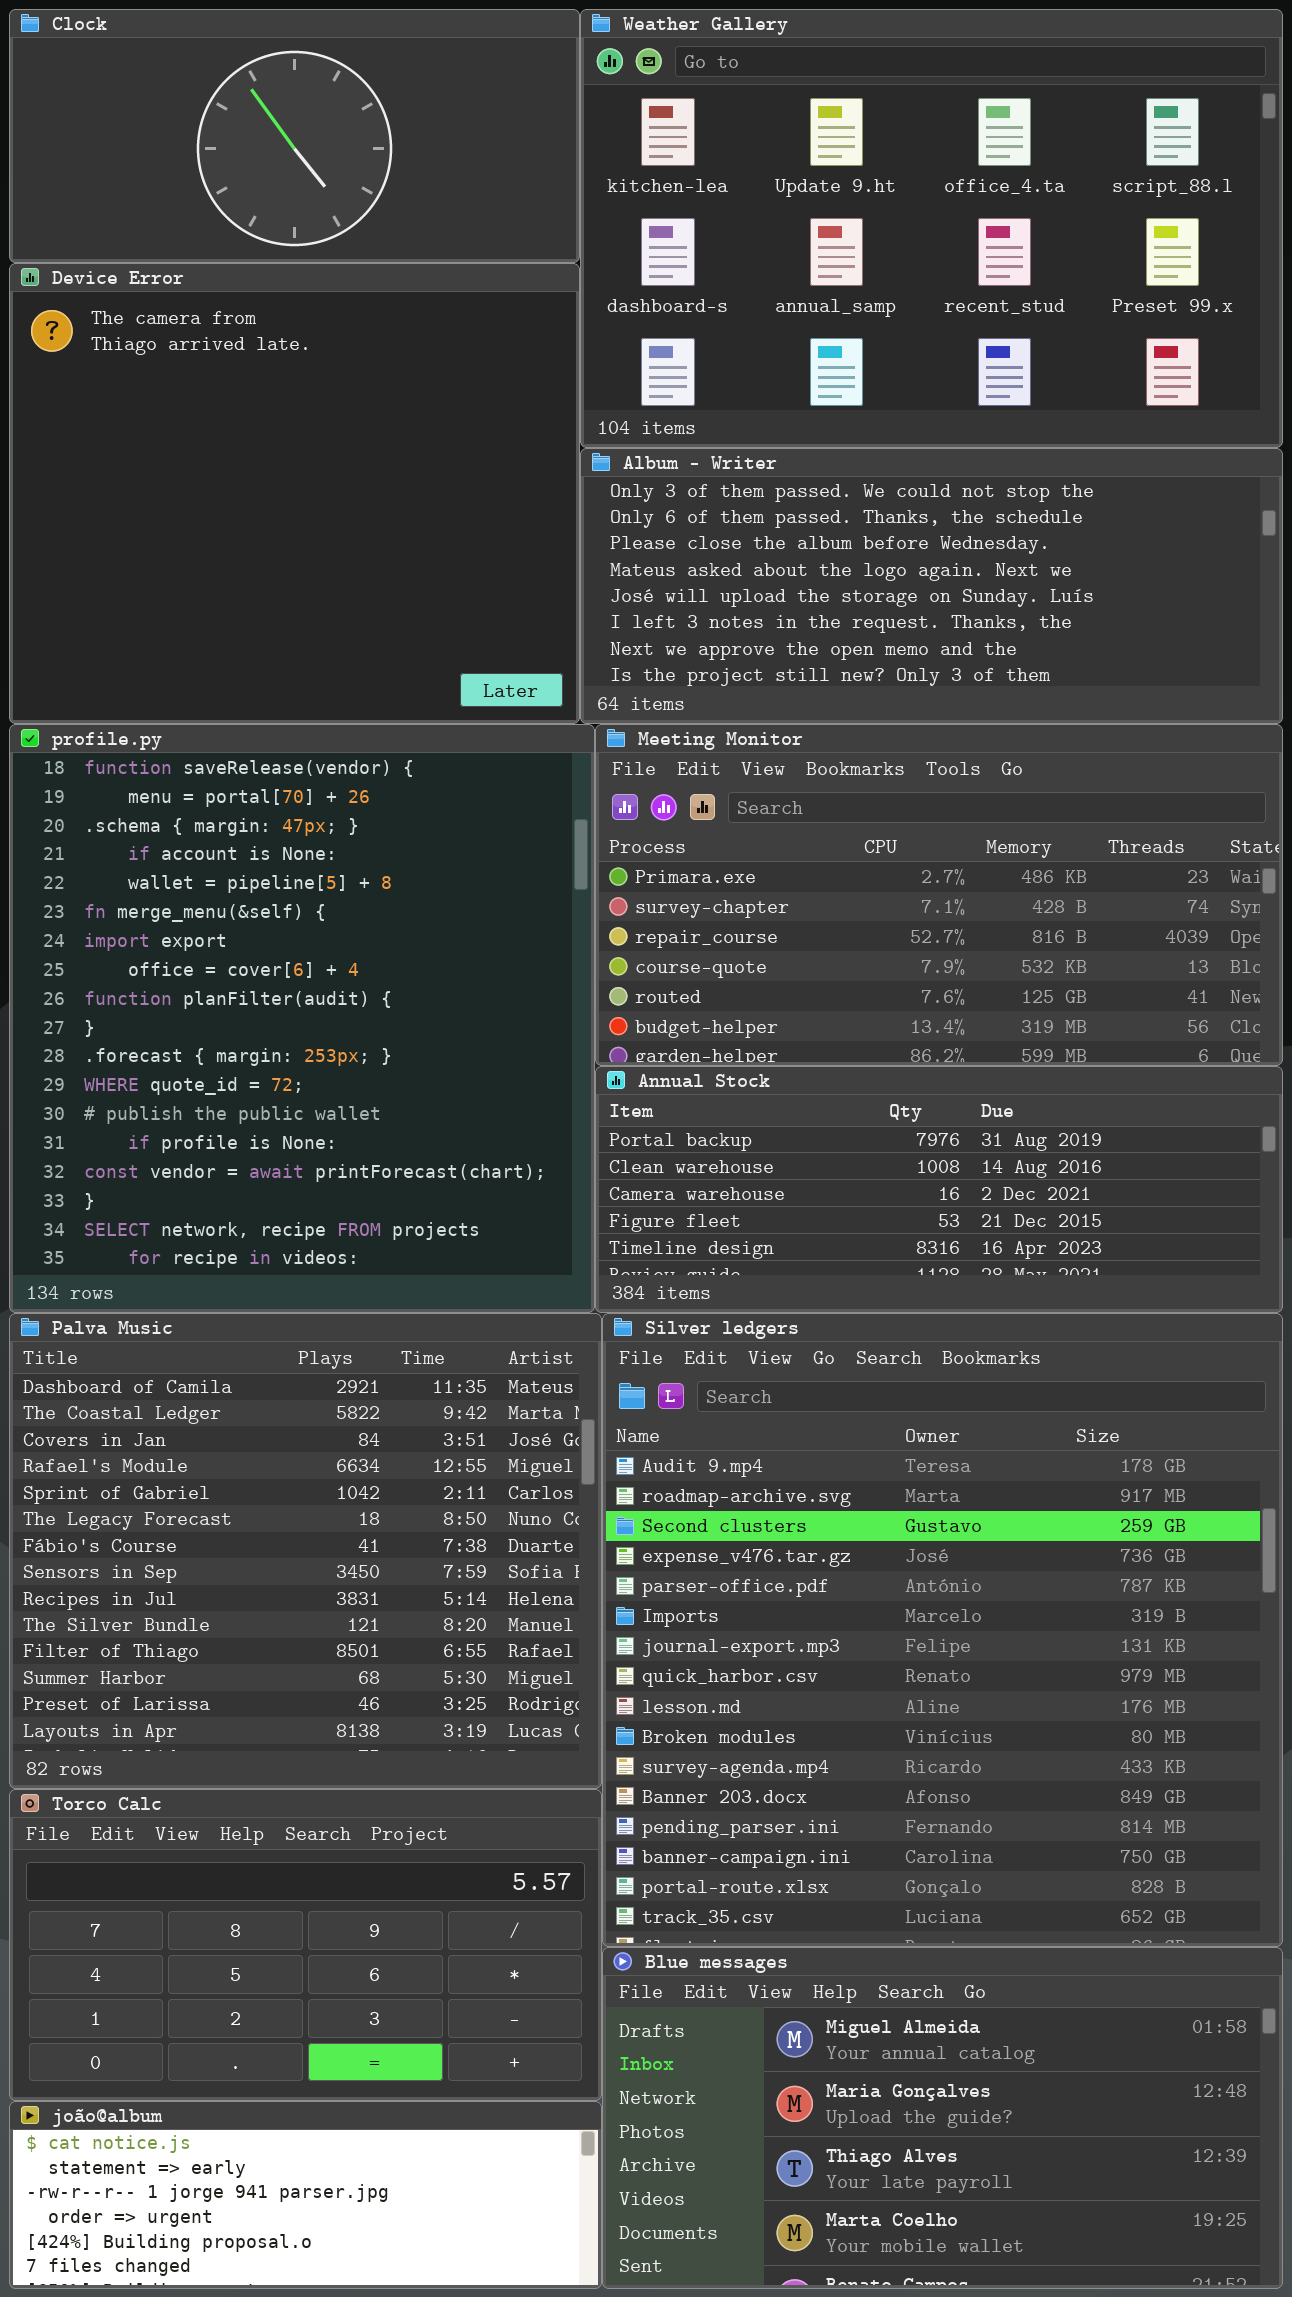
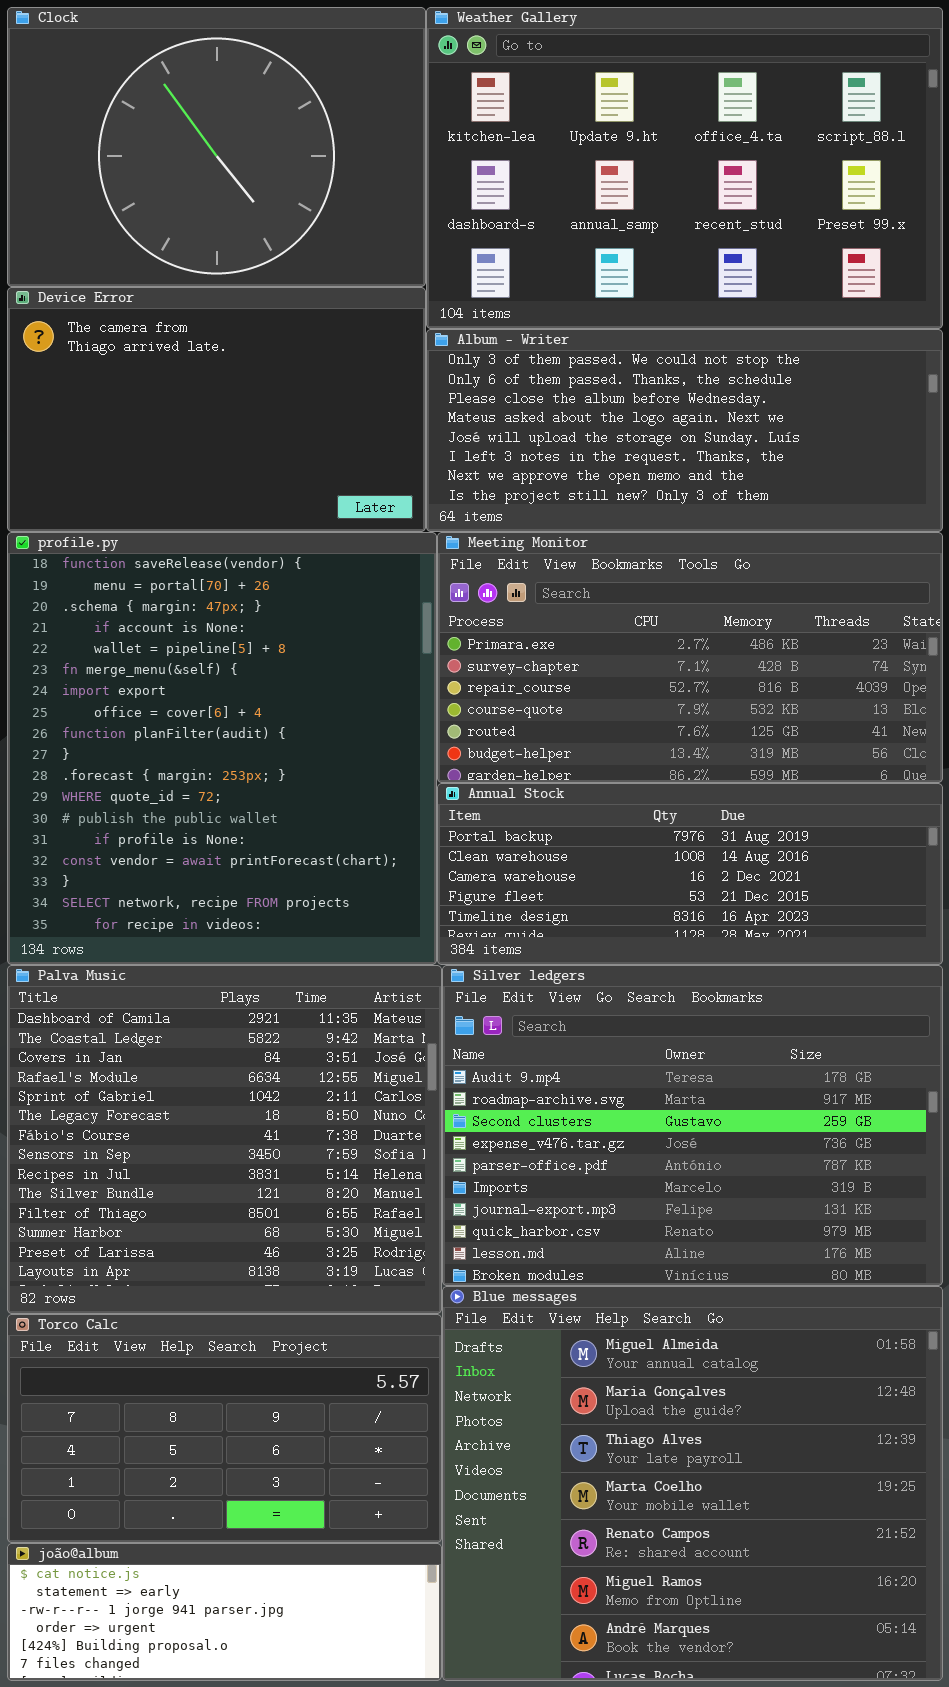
Clock: [9,9,580,263] -> [7,7,426,287], resized
Device Error: [9,263,580,724] -> [7,287,426,532], resized
Silver ledgers: [602,1313,1283,1947] -> [442,965,943,1286], resized
Blue messages: [602,1947,1283,2289] -> [442,1286,943,1681], resized

